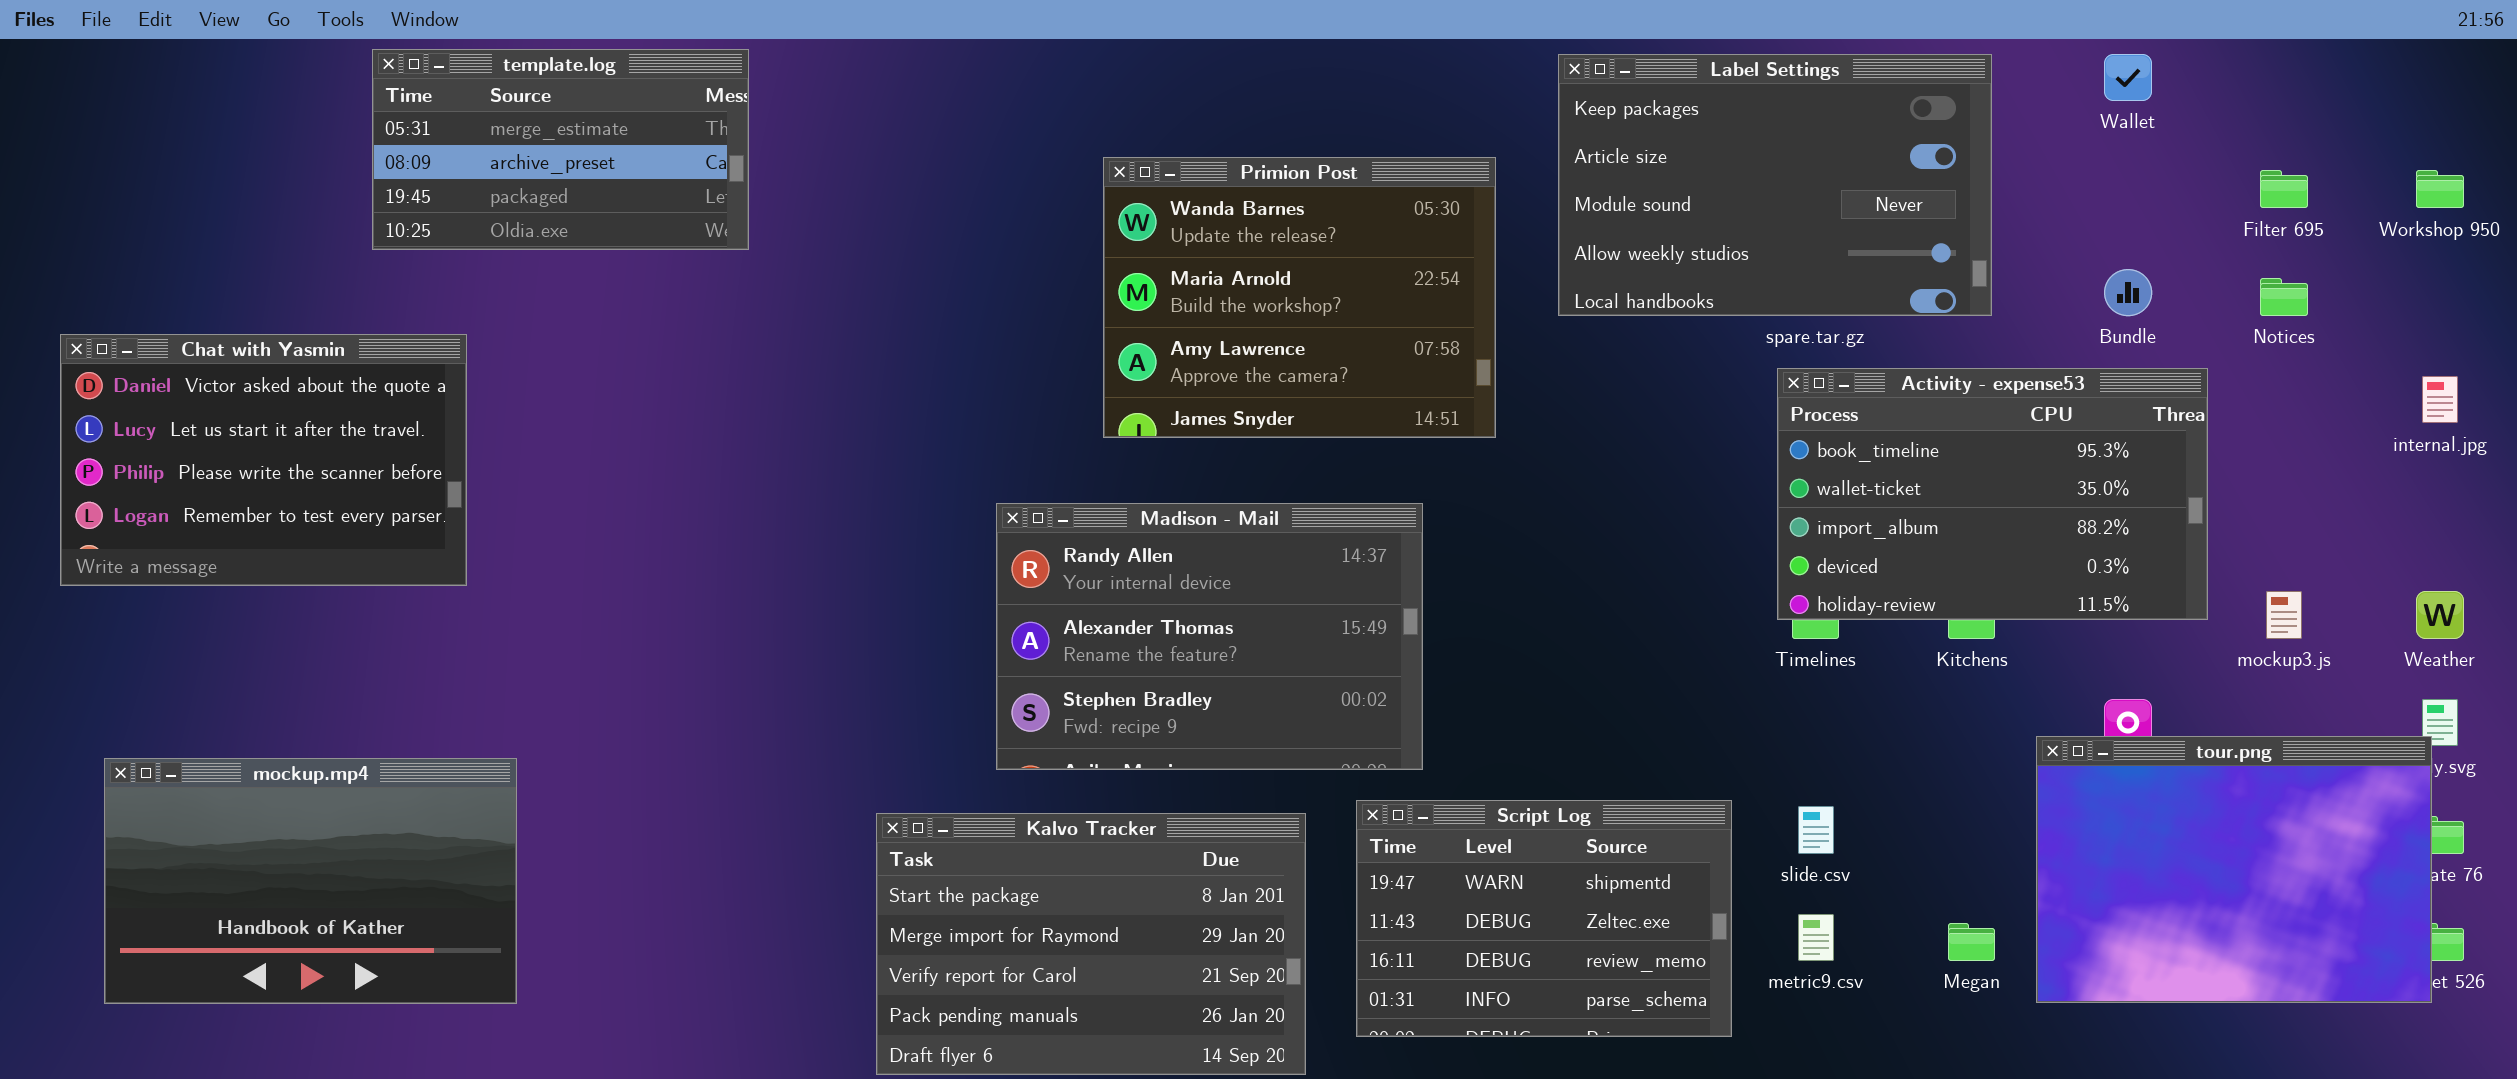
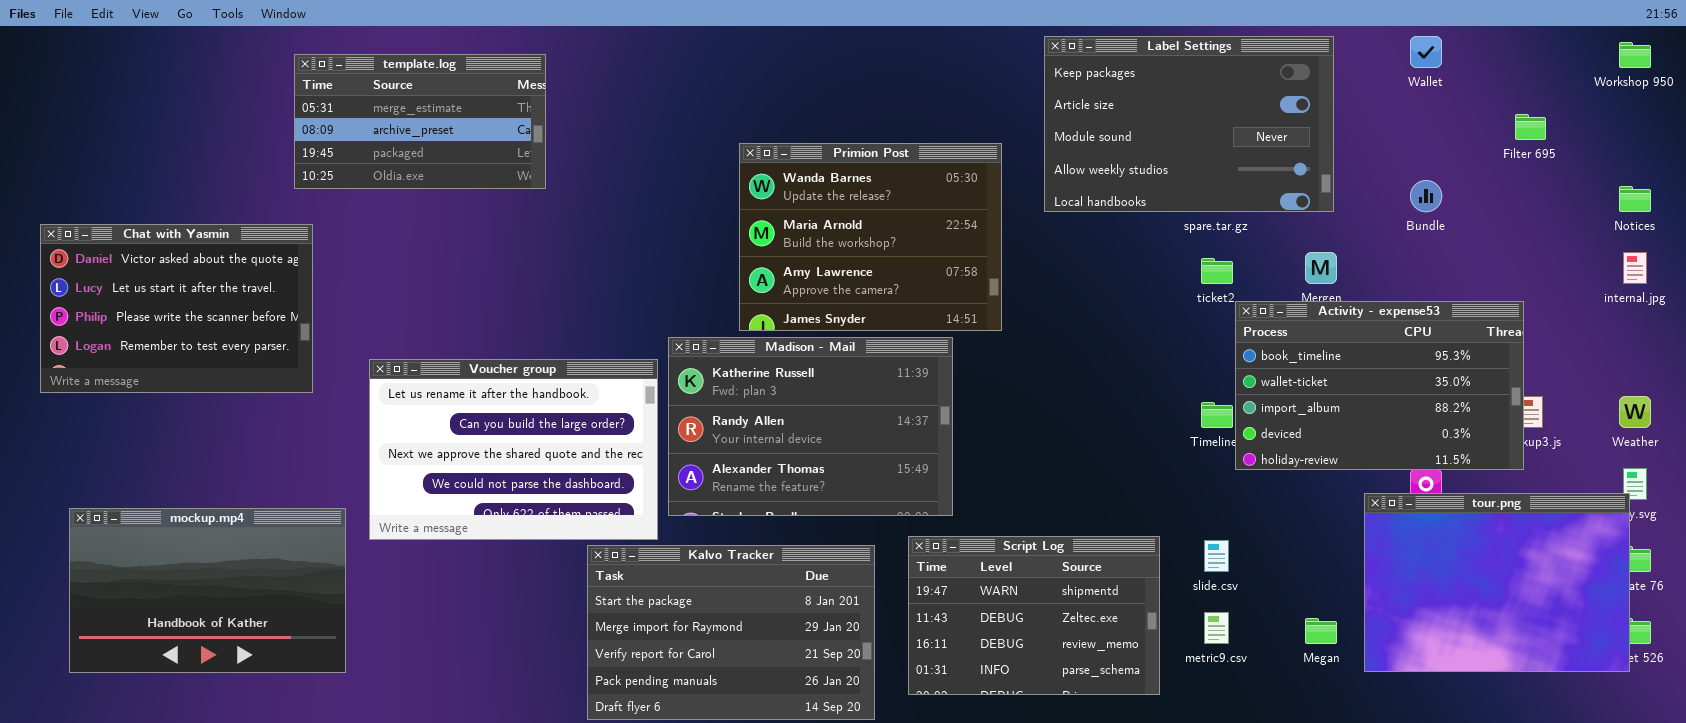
template.log: [372,49,749,250] -> [294,54,546,189], moved
Primion Post: [1103,157,1496,438] -> [739,143,1002,331], moved
Workshop 950: [2416,170,2464,208] -> [1619,42,1651,68], moved
Notices: [2260,278,2308,316] -> [1619,186,1651,212], moved
Activity - expense53: [1777,368,2208,620] -> [1235,301,1524,470], moved
Madison - Mail: [996,503,1423,770] -> [668,337,953,516], scrolled up 1 row
Voucher group: none -> [369,359,658,540], opened

